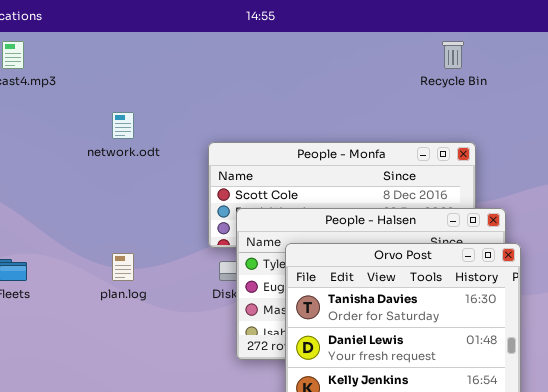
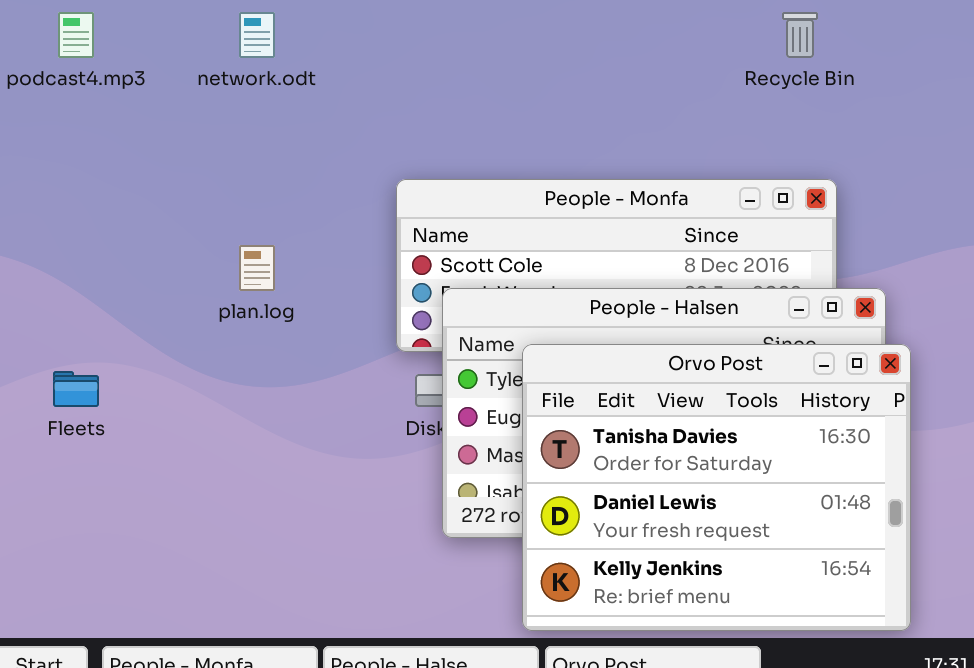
network.odt: [112,112,134,139] -> [239,12,275,58], moved
plan.log: [112,253,134,281] -> [239,245,275,291], moved

